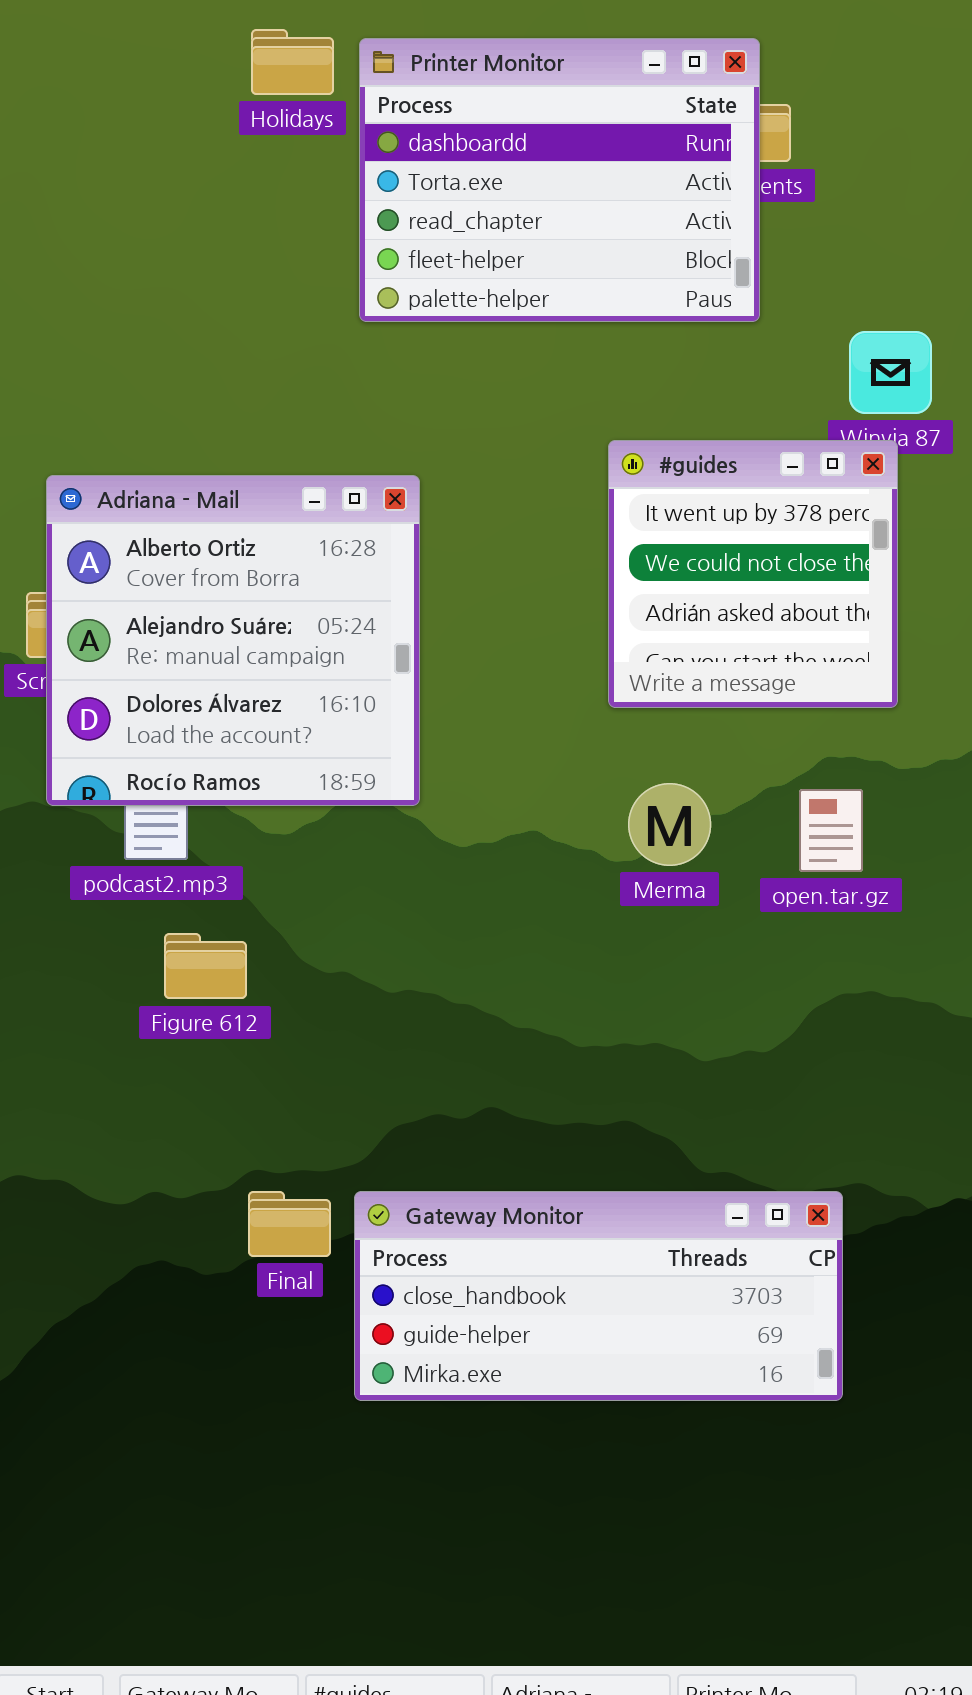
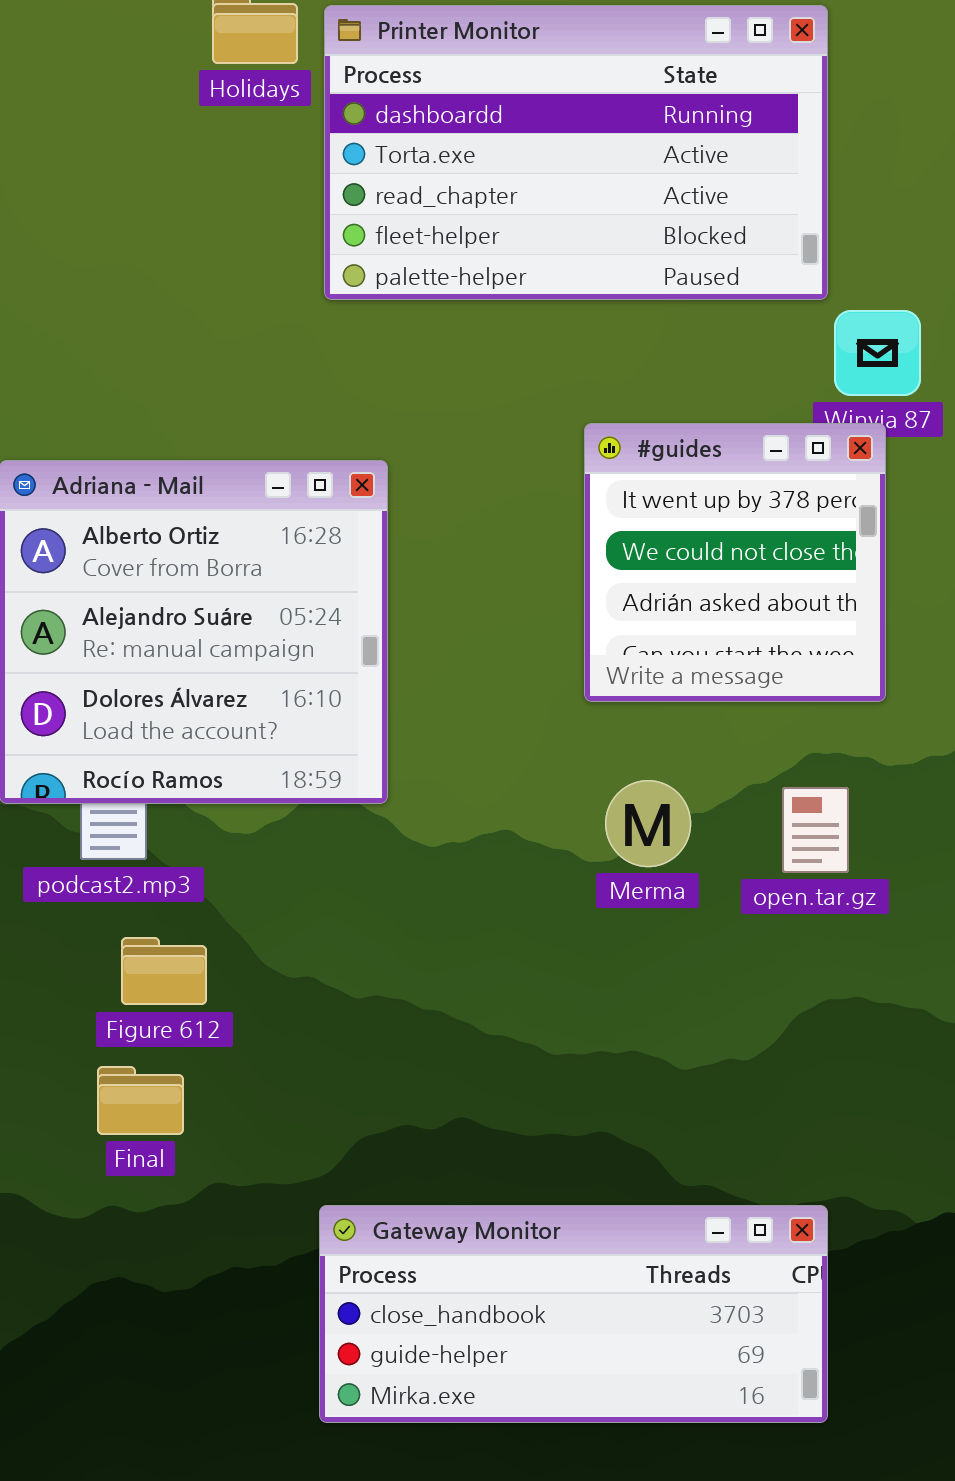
Printer Monitor: [359,38,760,322] -> [324,5,828,300], resized
Final: [248,1191,331,1257] -> [97,1066,184,1135], moved

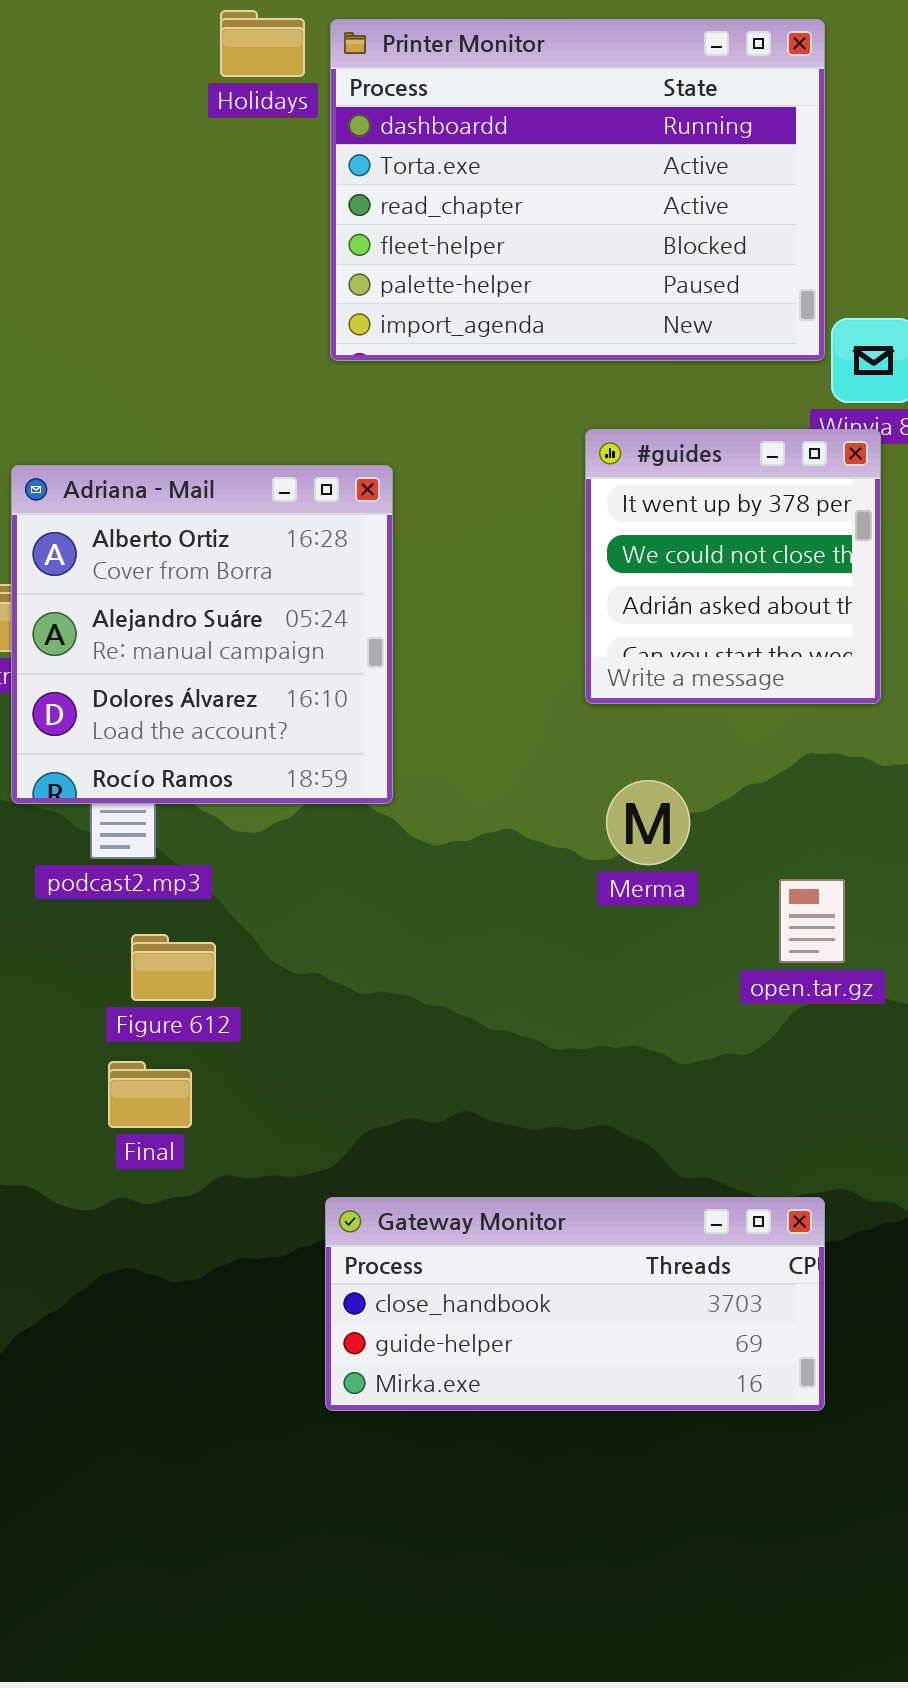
Printer Monitor: [324,5,828,300] -> [330,19,825,361], resized
open.tar.gz: [782,787,849,873] -> [779,879,845,963], moved

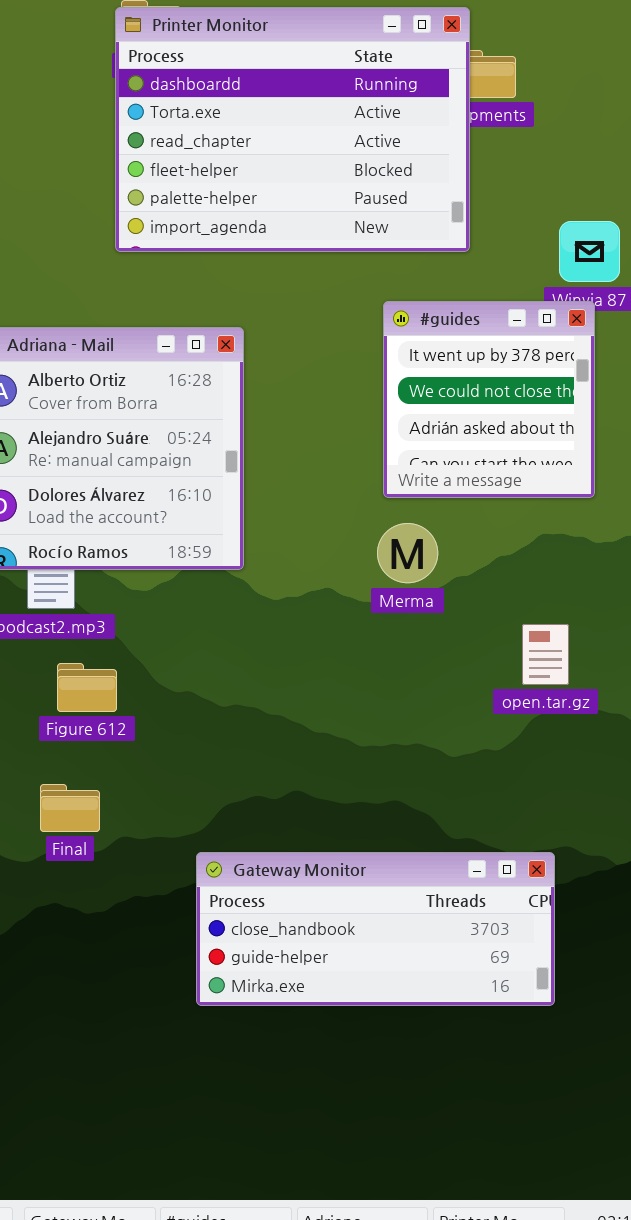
Printer Monitor: [330,19,825,361] -> [115,7,470,252], moved
Merma: [606,780,690,865] -> [377,523,438,583], moved
Final: [108,1061,192,1128] -> [40,784,100,832], moved

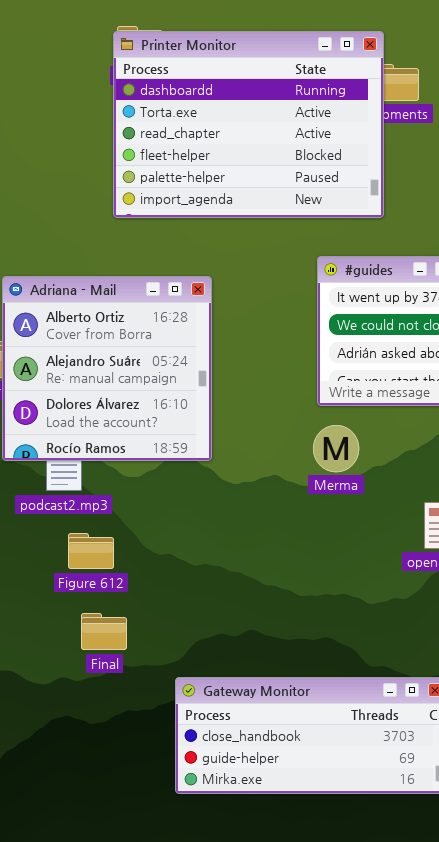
Final: [40,784,100,832] -> [81,613,127,650], moved

